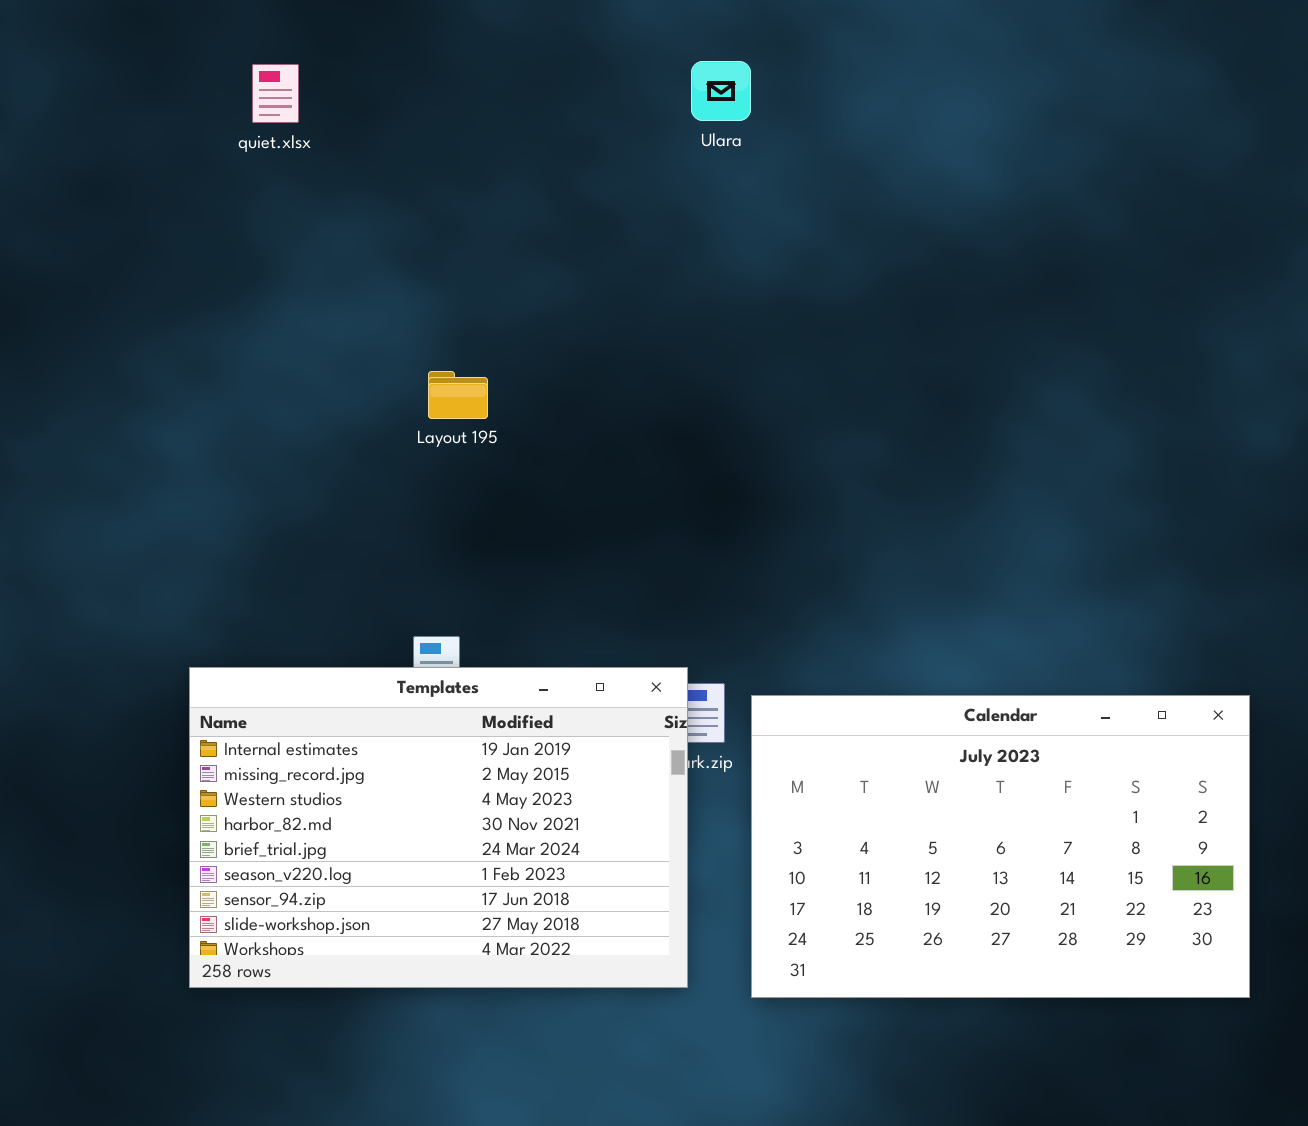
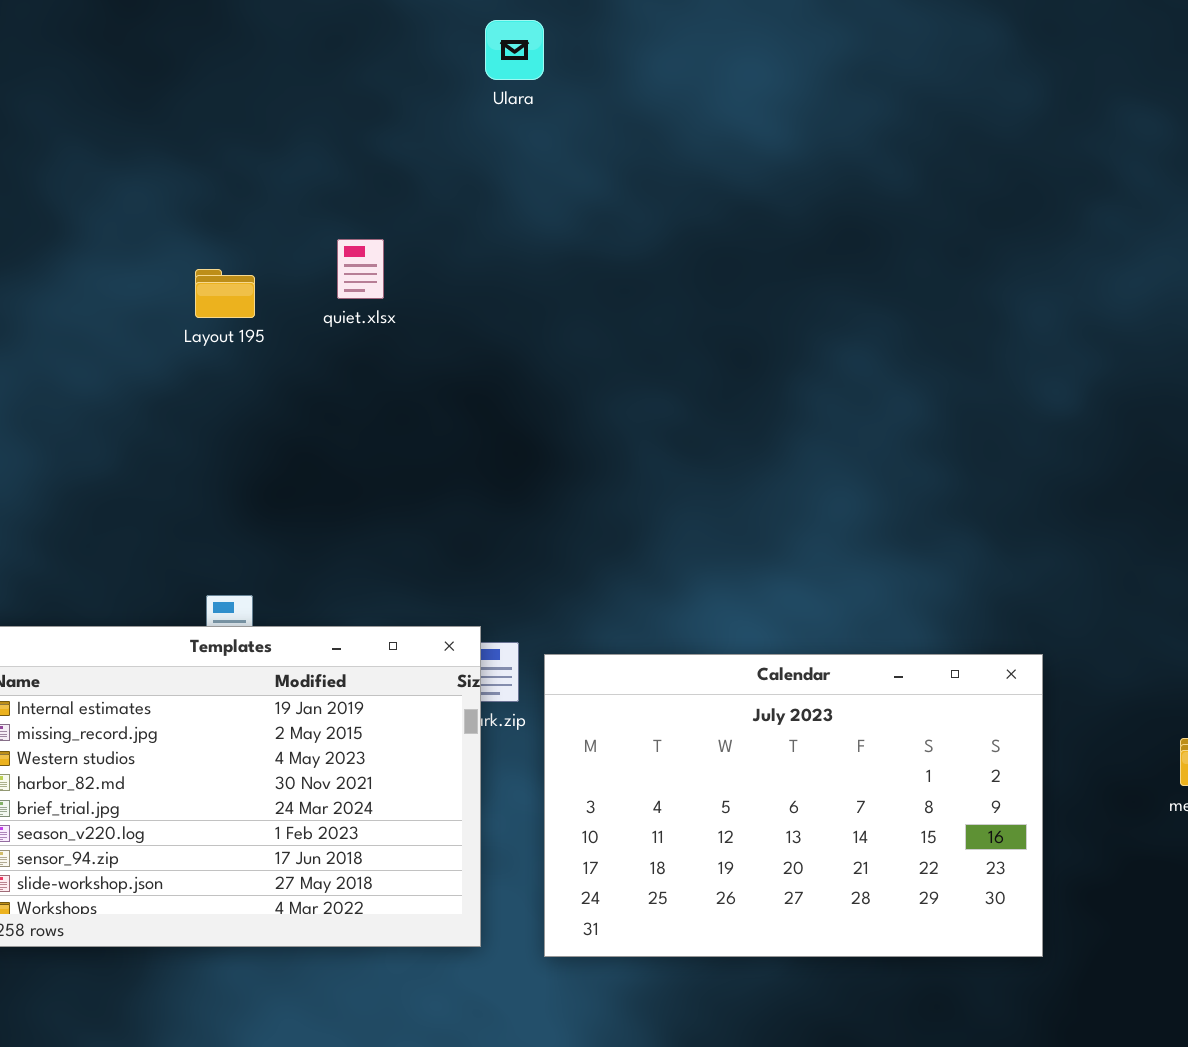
quiet.xlsx: [252,64,299,123] -> [337,239,384,299], moved
Layout 195: [428,371,488,419] -> [195,269,255,318], moved

